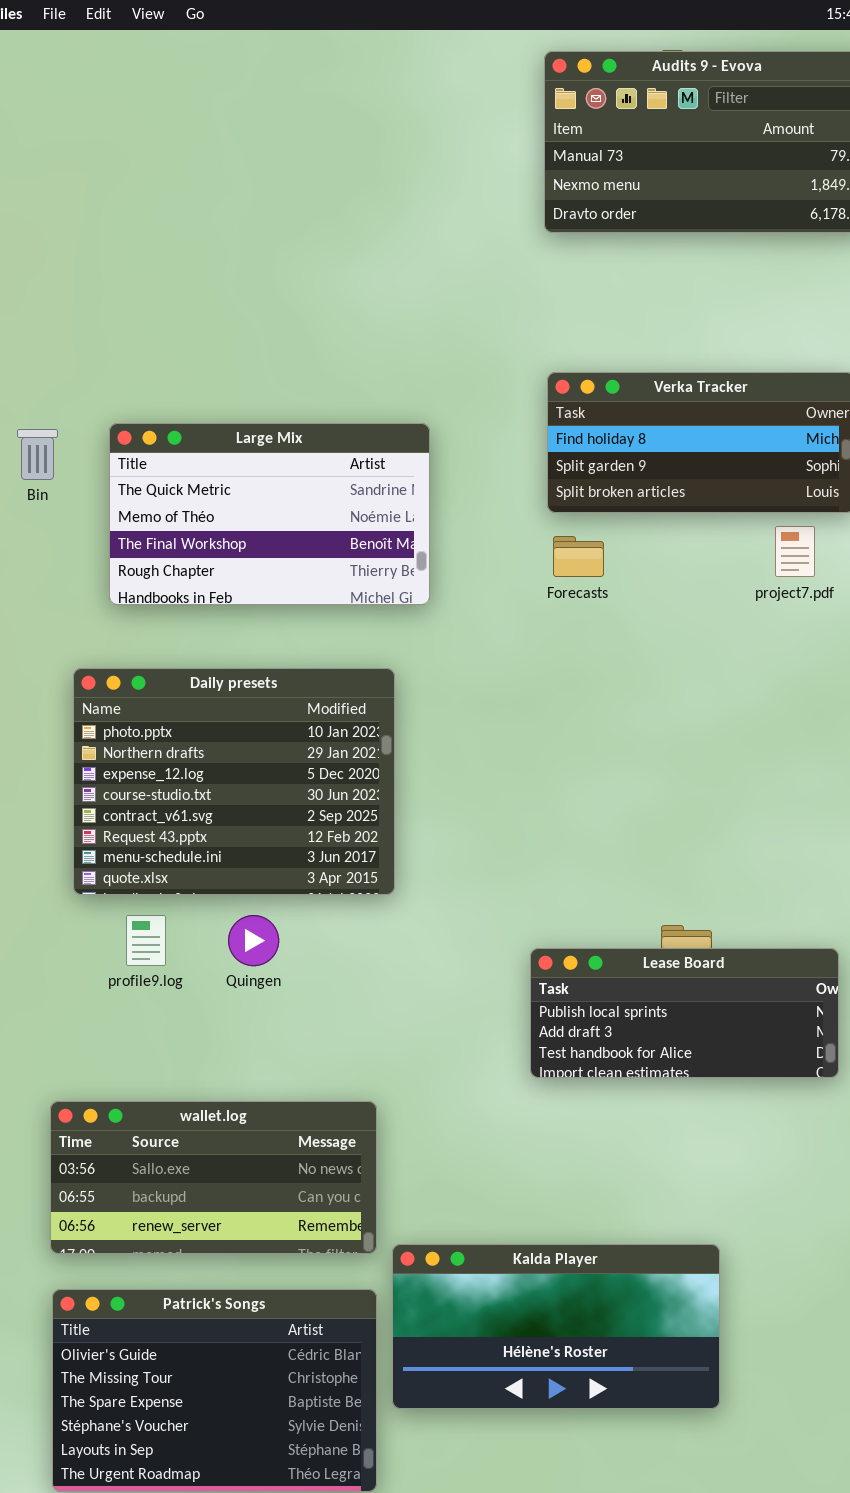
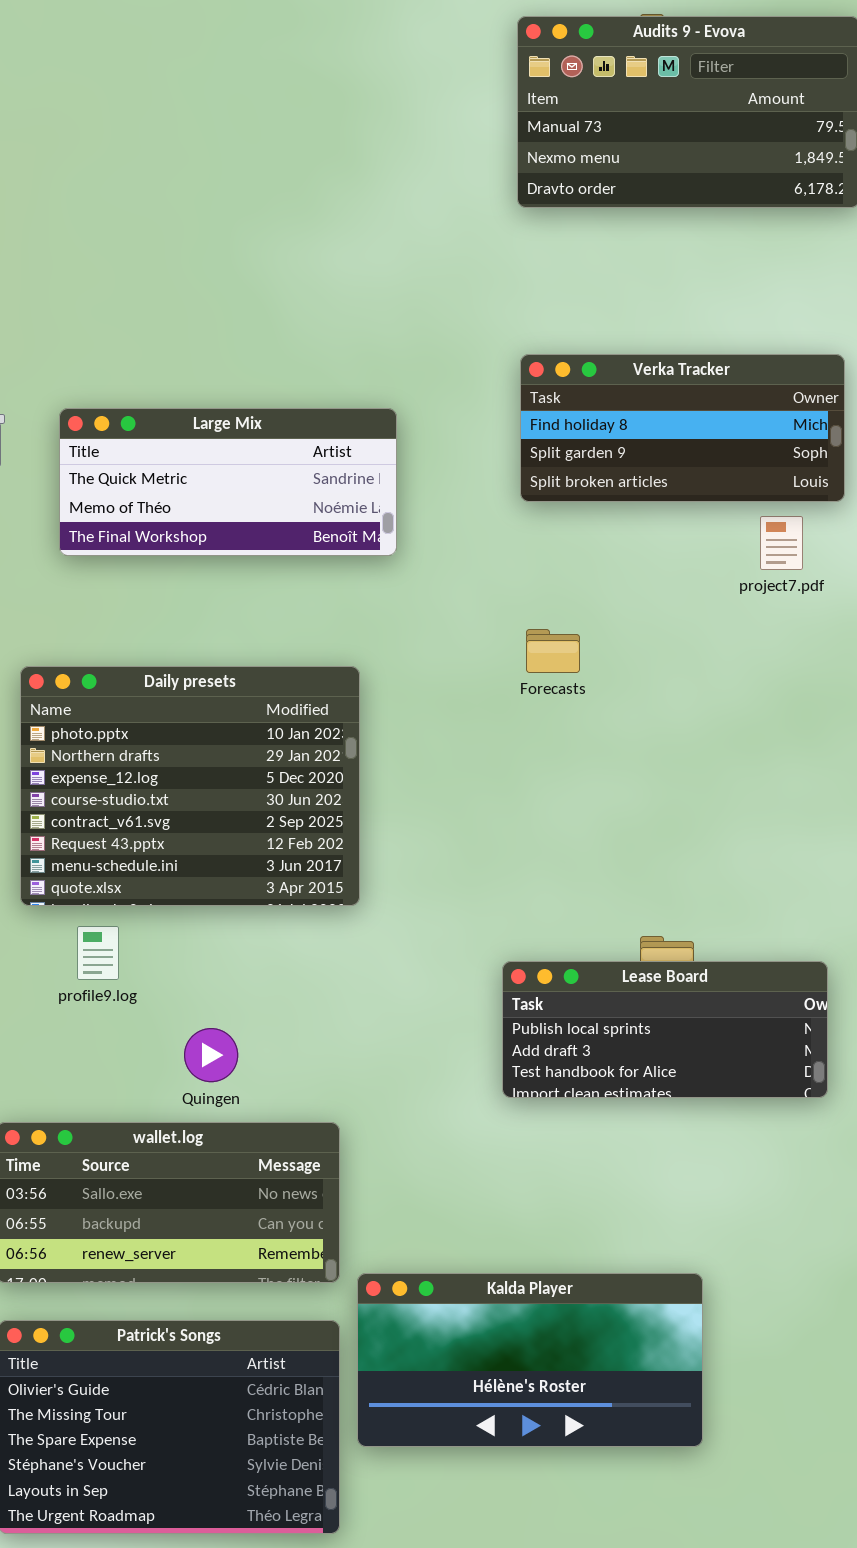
Large Mix: [109,423,430,605] -> [59,408,397,556], resized
Forecasts: [553,536,604,577] -> [526,629,580,673], moved
Quingen: [228,915,279,966] -> [184,1028,238,1082], moved

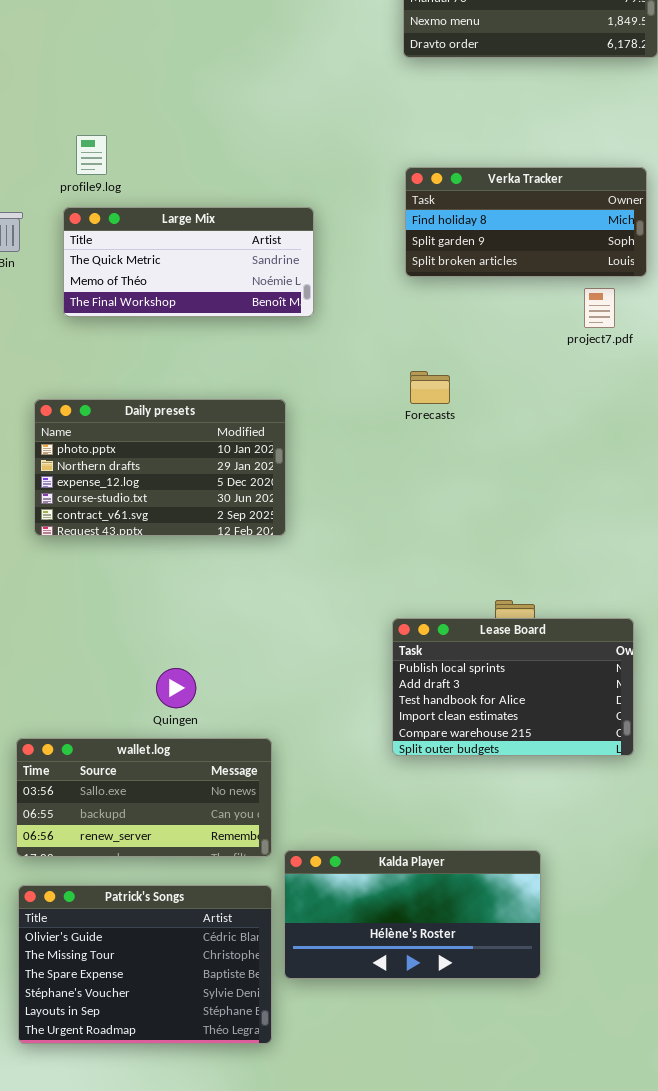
Daily presets: [20,666,360,906] -> [34,399,286,536], resized
profile9.log: [77,926,119,980] -> [76,135,107,175], moved
Lease Board: [502,961,828,1098] -> [392,618,634,756], resized

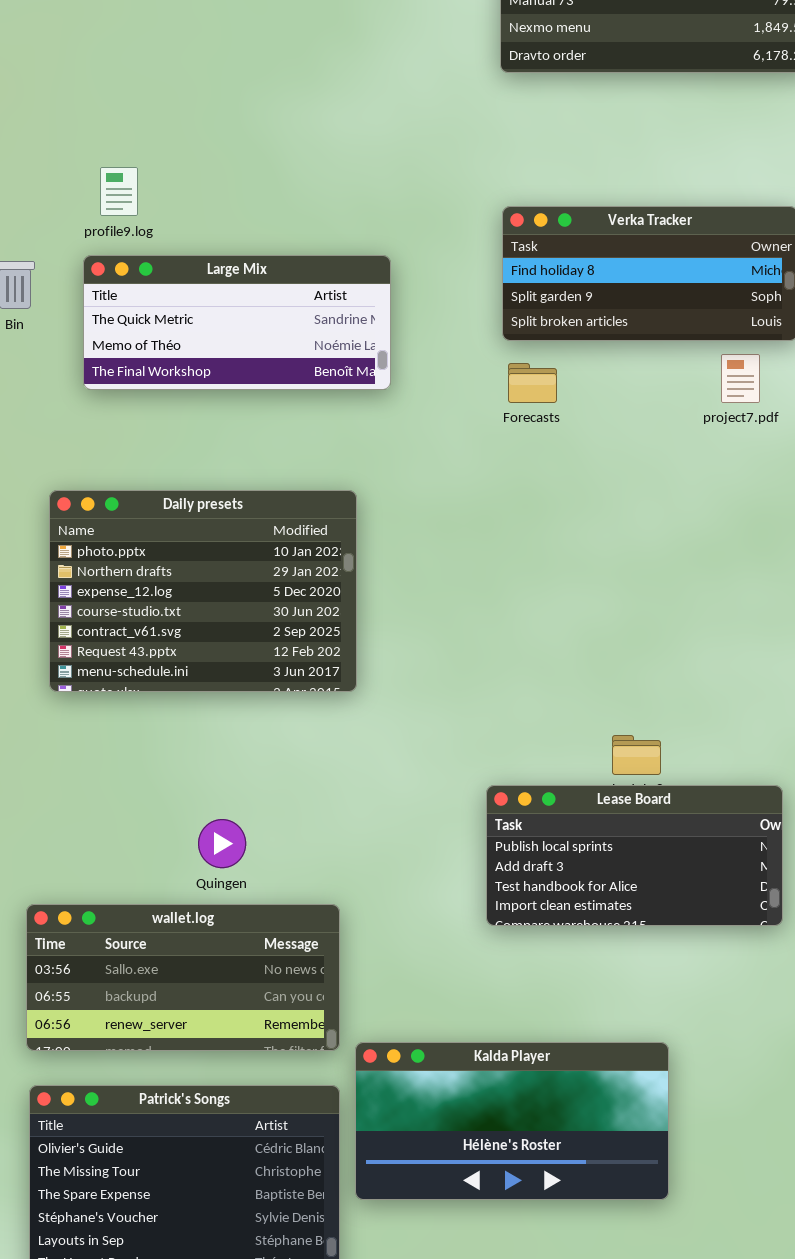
Forecasts: [410,371,450,404] -> [508,363,557,403], moved
Daily presets: [34,399,286,536] -> [49,490,357,692], resized
Lease Board: [392,618,634,756] -> [486,785,783,926], resized

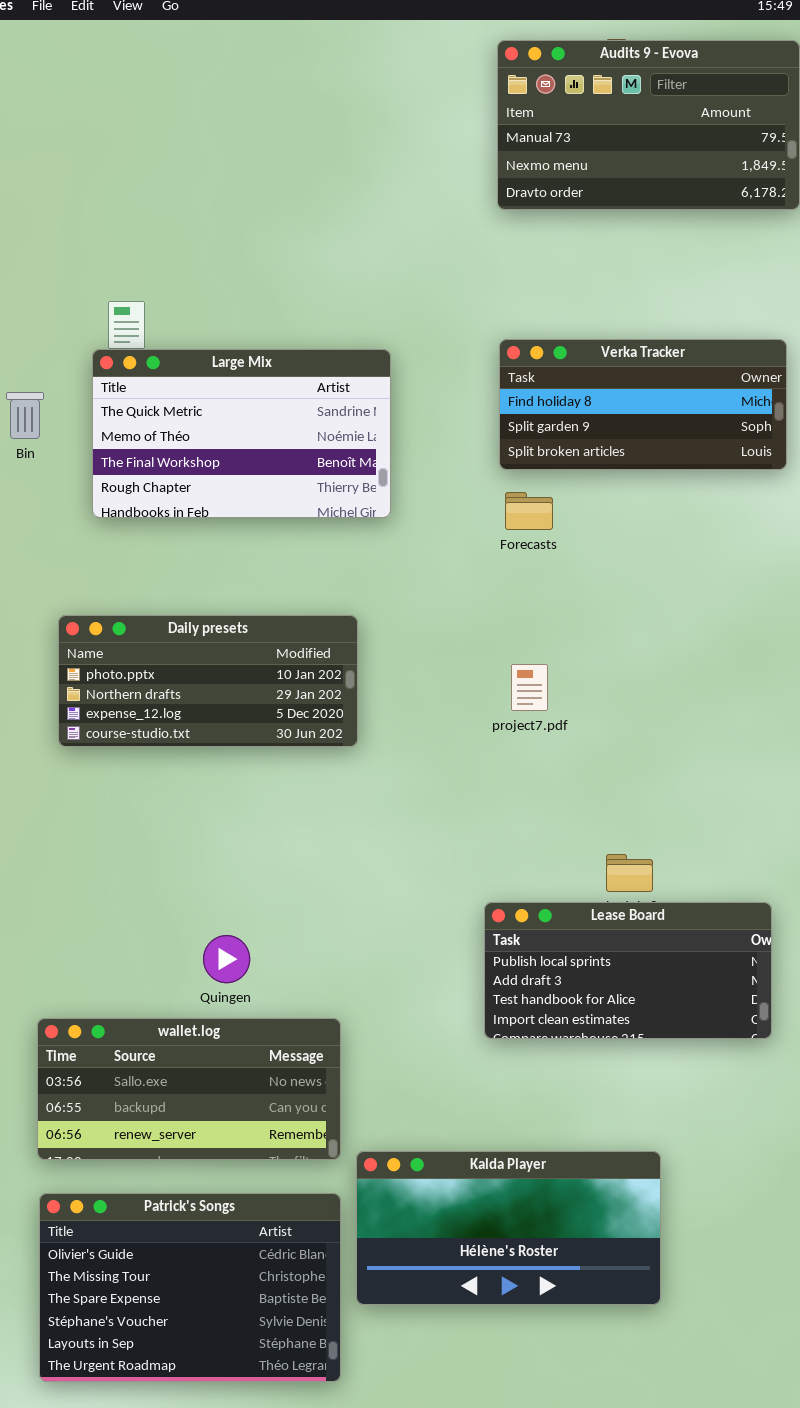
Large Mix: [83,255,391,390] -> [92,349,391,518], resized
project7.pdf: [721,354,760,403] -> [511,664,548,711], moved
Daily presets: [49,490,357,692] -> [58,615,358,747], resized

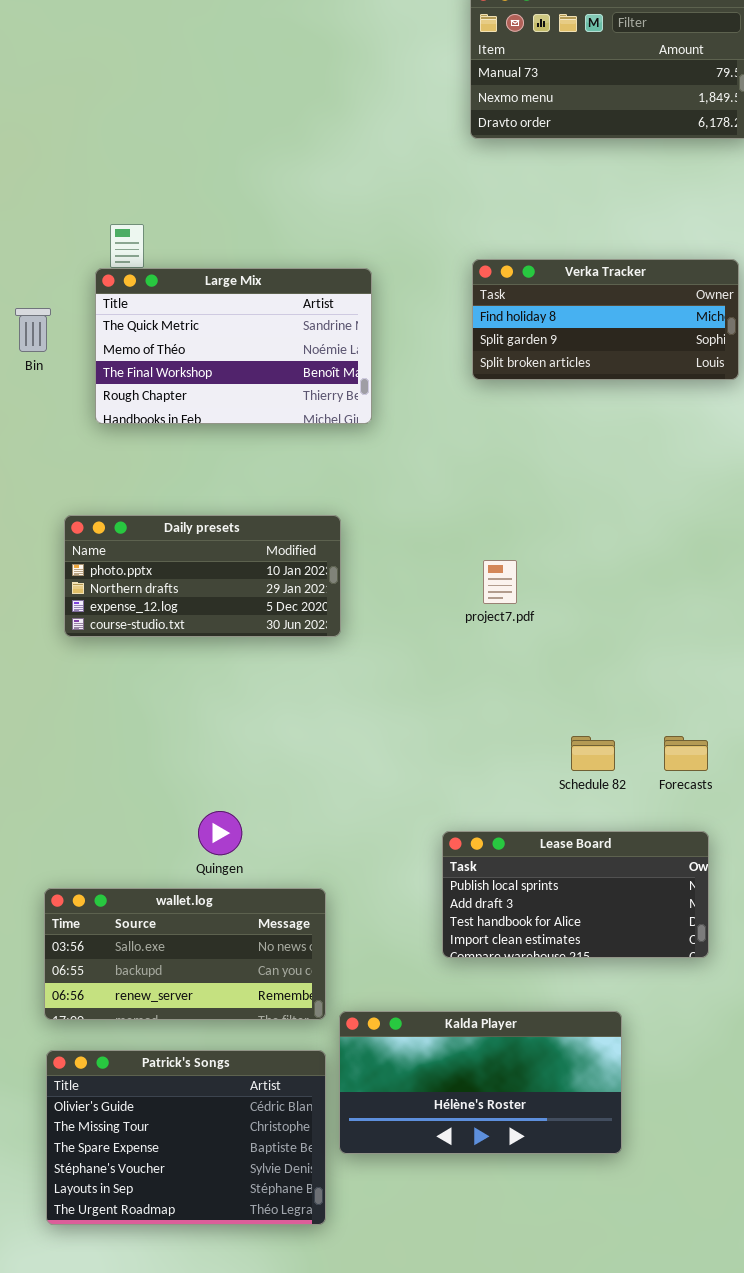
Forecasts: [505,492,553,530] -> [664,736,708,771], moved
Lease Board: [484,902,772,1039] -> [442,831,709,958], moved

